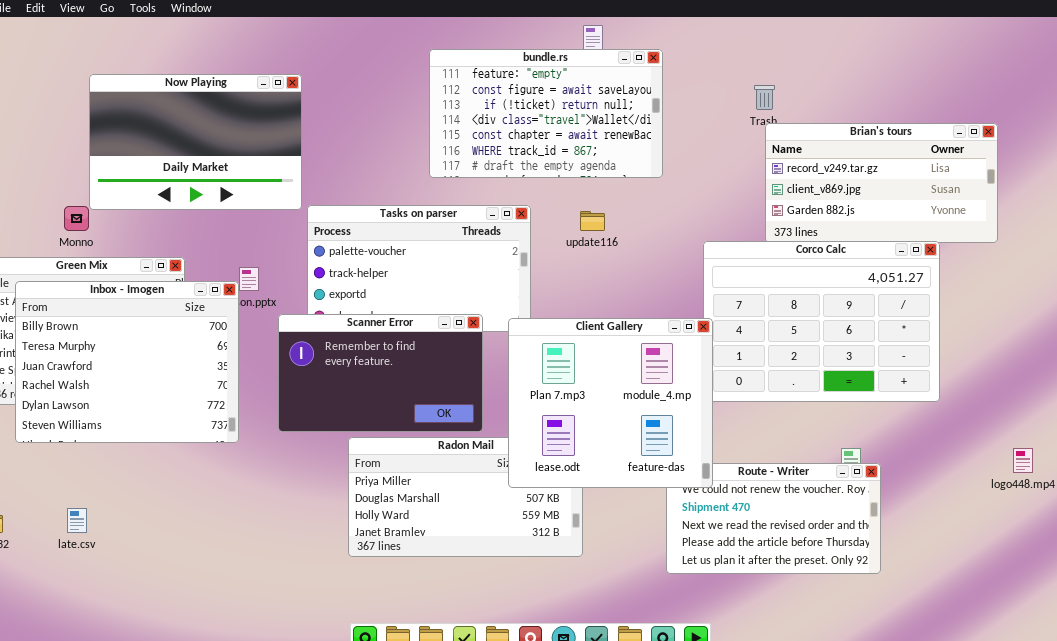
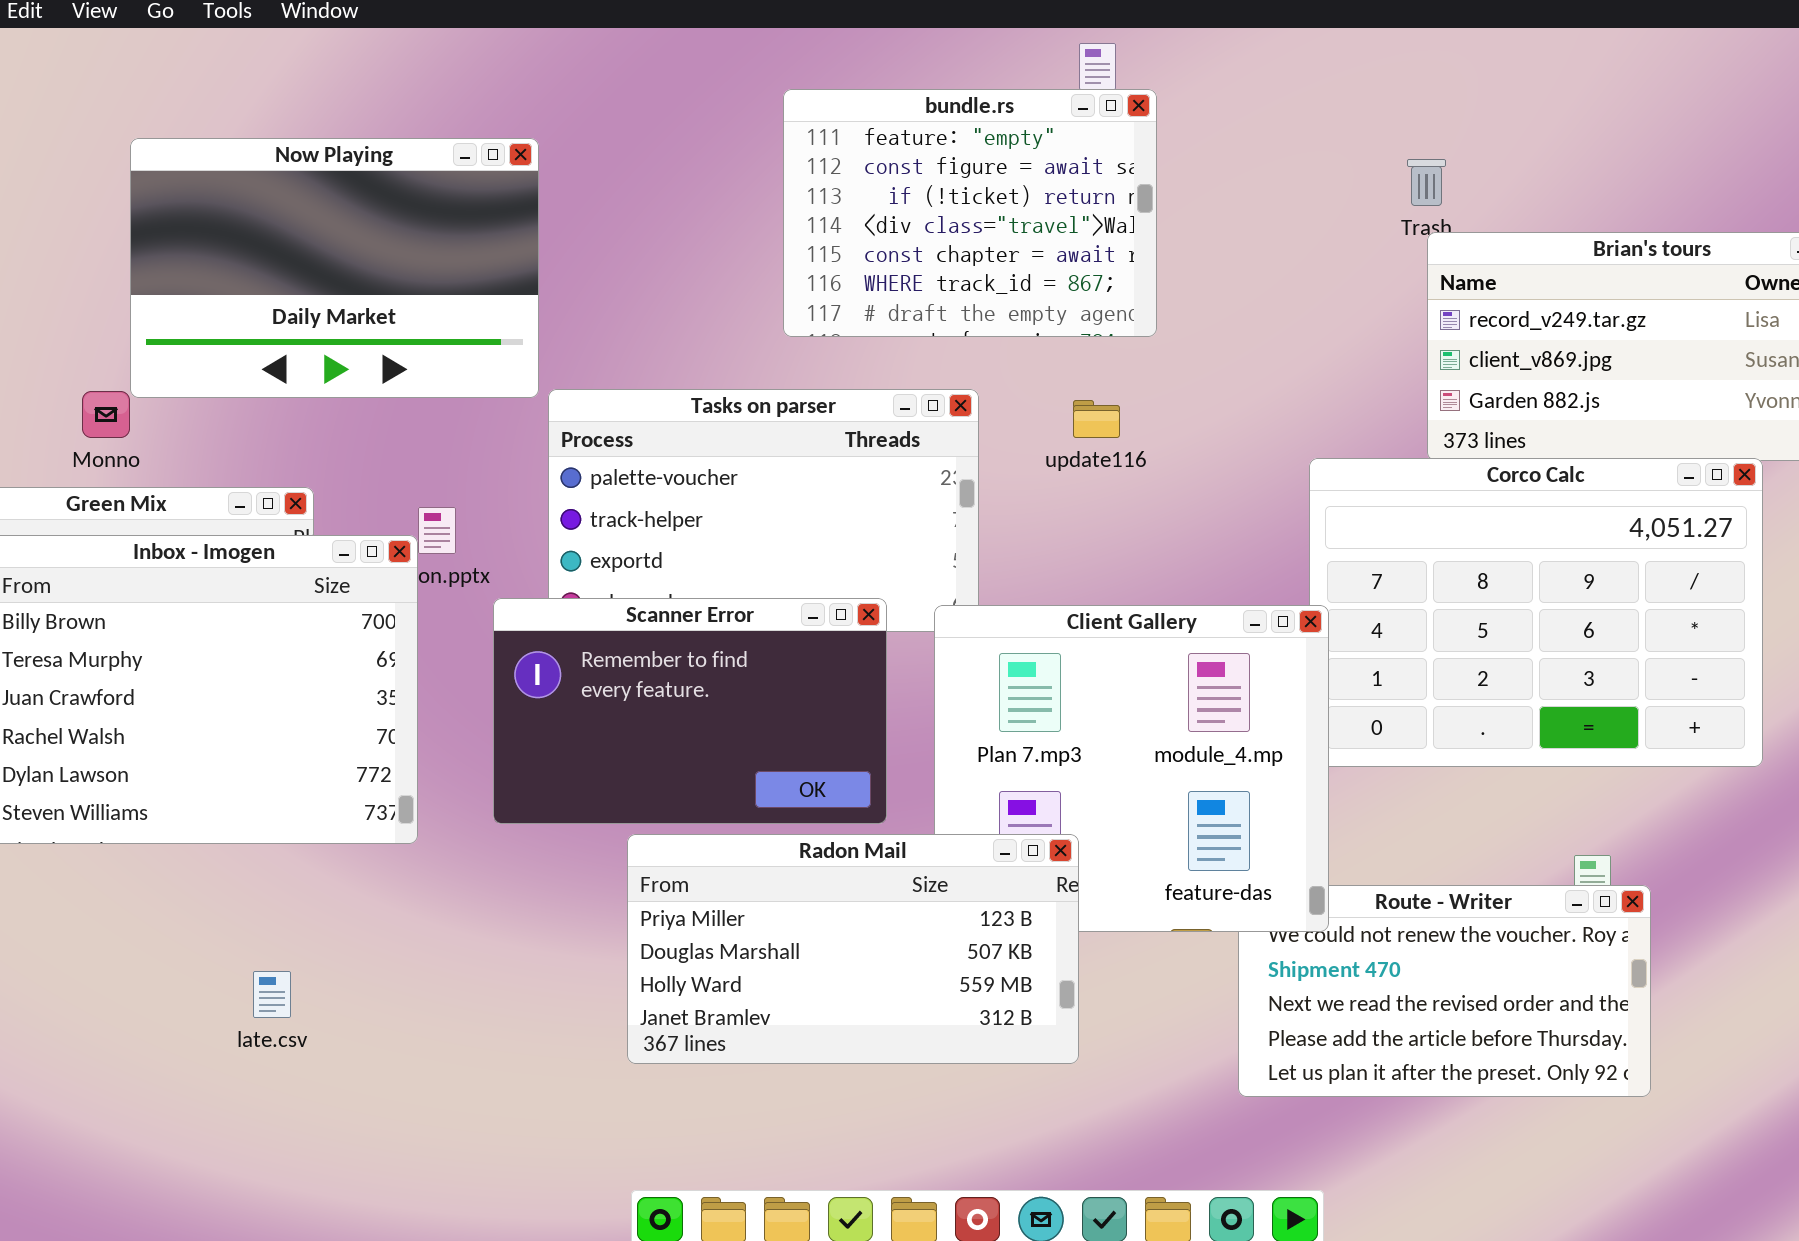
bundle.rs: [429,49,663,178] -> [783,89,1157,337], resized
Radon Mail: [348,437,583,557] -> [627,834,1079,1064], raised
late.csv: [67,508,87,533] -> [253,971,291,1018], moved

